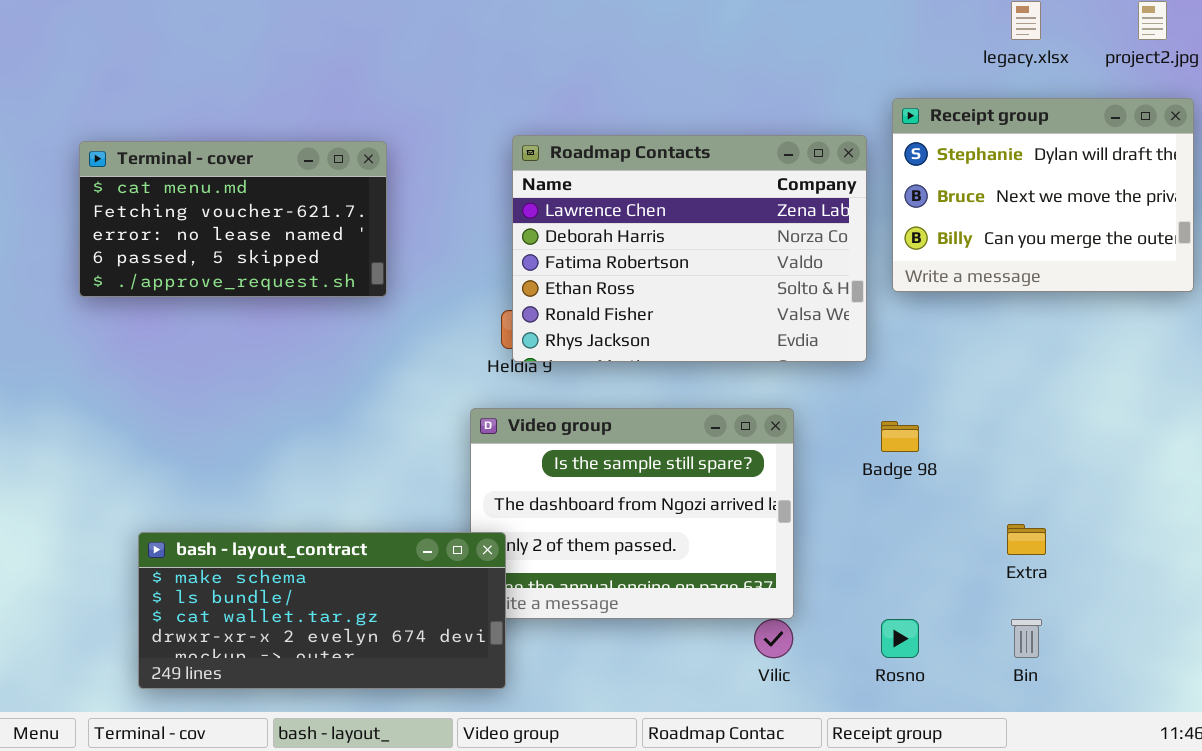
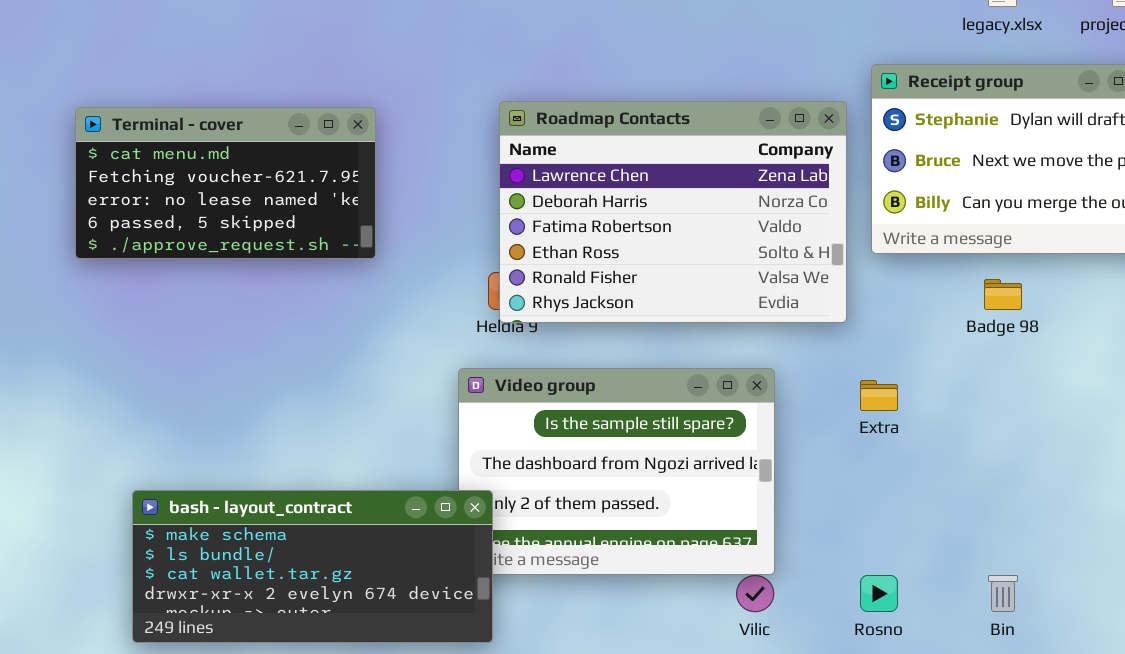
Badge 98: [881,421,919,452] -> [984,279,1022,310], moved
Extra: [1007,524,1046,555] -> [860,380,898,411], moved

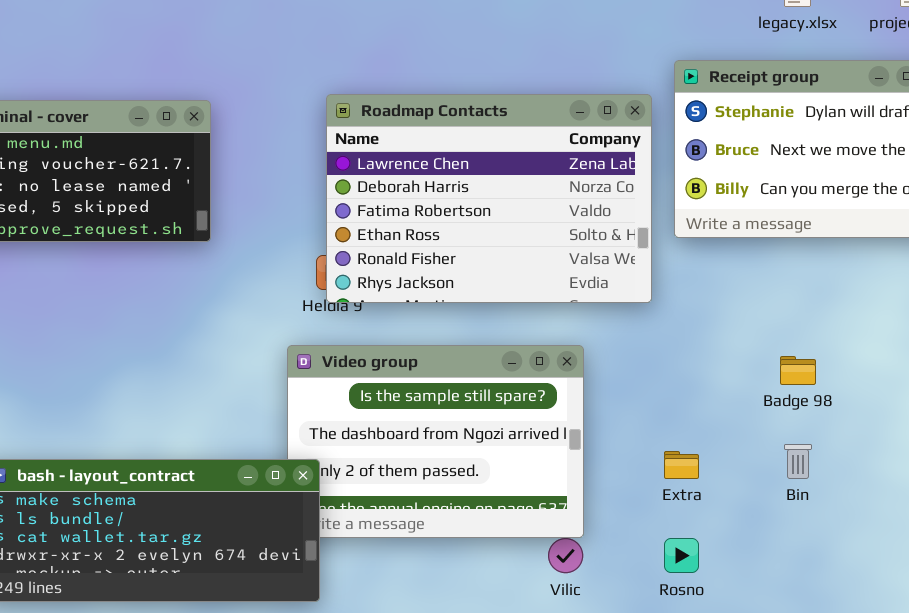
Badge 98: [984,279,1022,310] -> [780,356,816,385], moved
Extra: [860,380,898,411] -> [664,451,699,479], moved
Bin: [988,575,1018,612] -> [784,444,812,479], moved

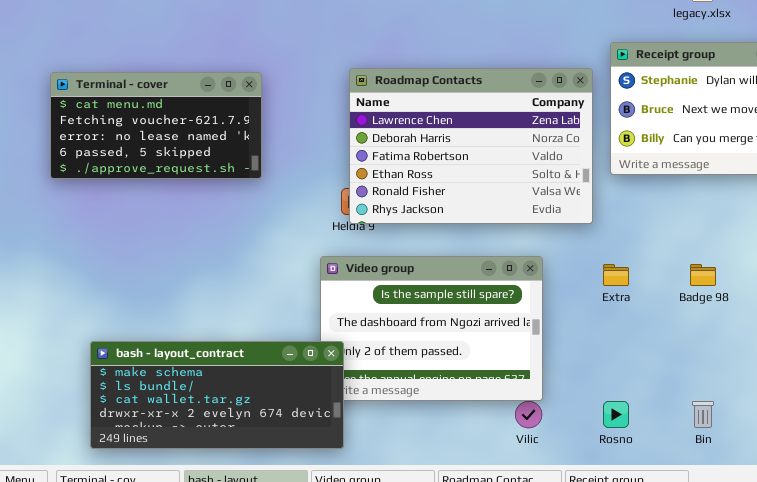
Bin: [784,444,812,479] -> [692,401,714,428], moved
Extra: [664,451,699,479] -> [603,264,629,286], moved

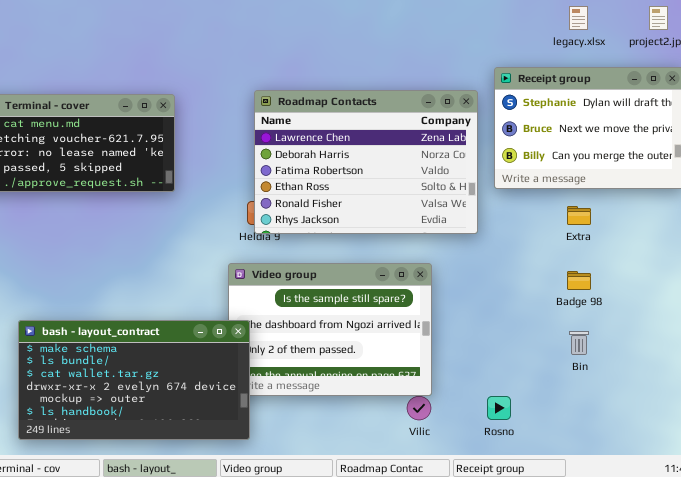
Extra: [603,264,629,286] -> [567,206,591,225], moved
bash - layout_contract: [90,341,344,449] -> [18,320,250,440], resized
Bin: [692,401,714,428] -> [569,331,589,355], moved

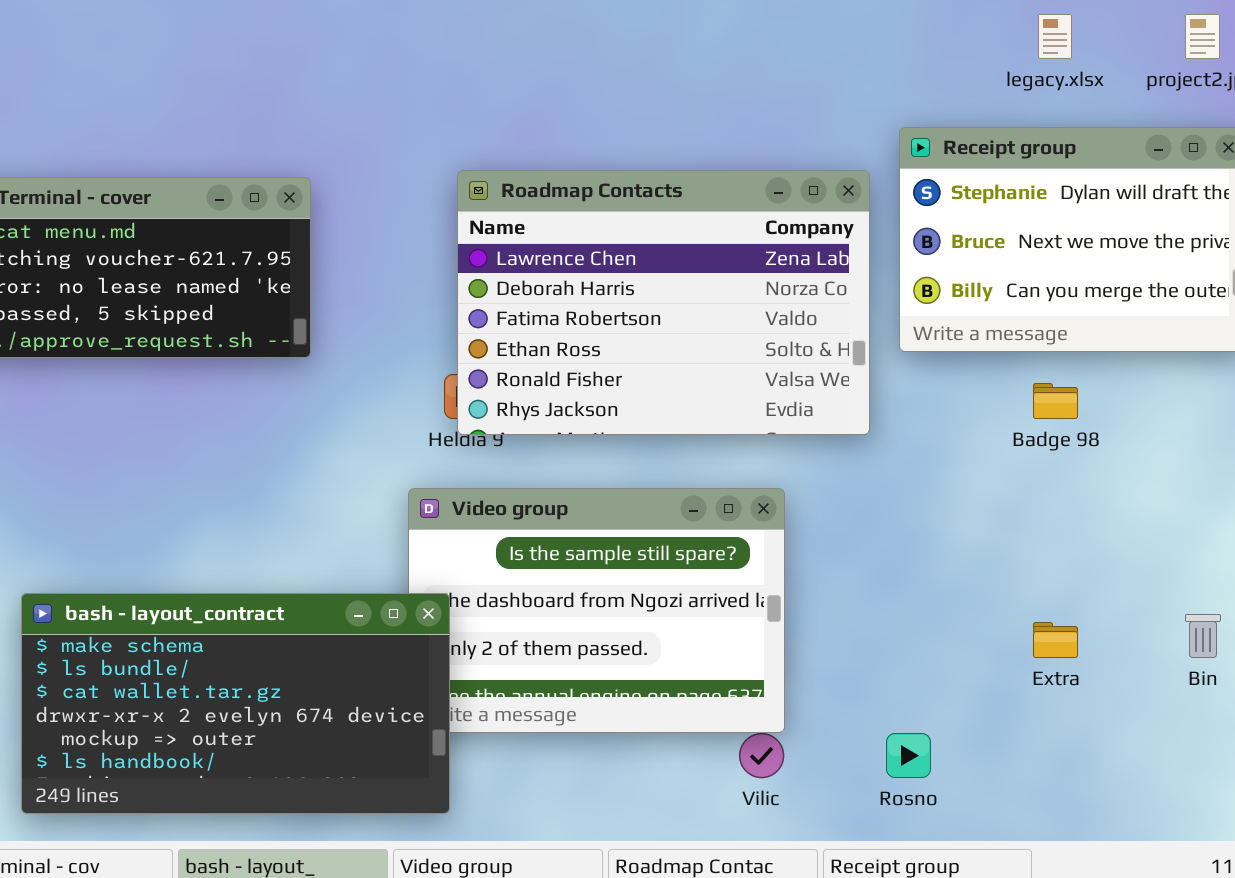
Extra: [567,206,591,225] -> [1033,622,1078,658], moved
Badge 98: [567,271,591,290] -> [1033,383,1078,419], moved
Bin: [569,331,589,355] -> [1185,614,1221,658], moved

